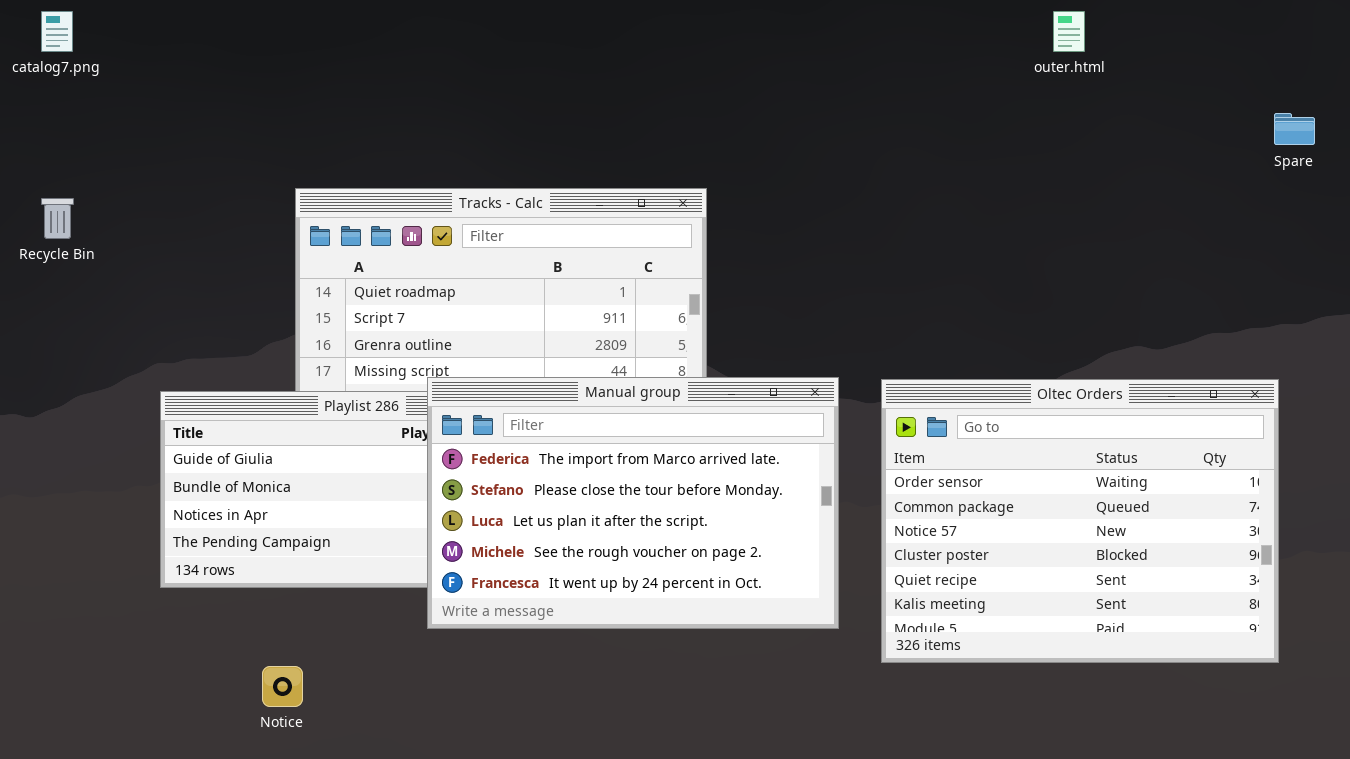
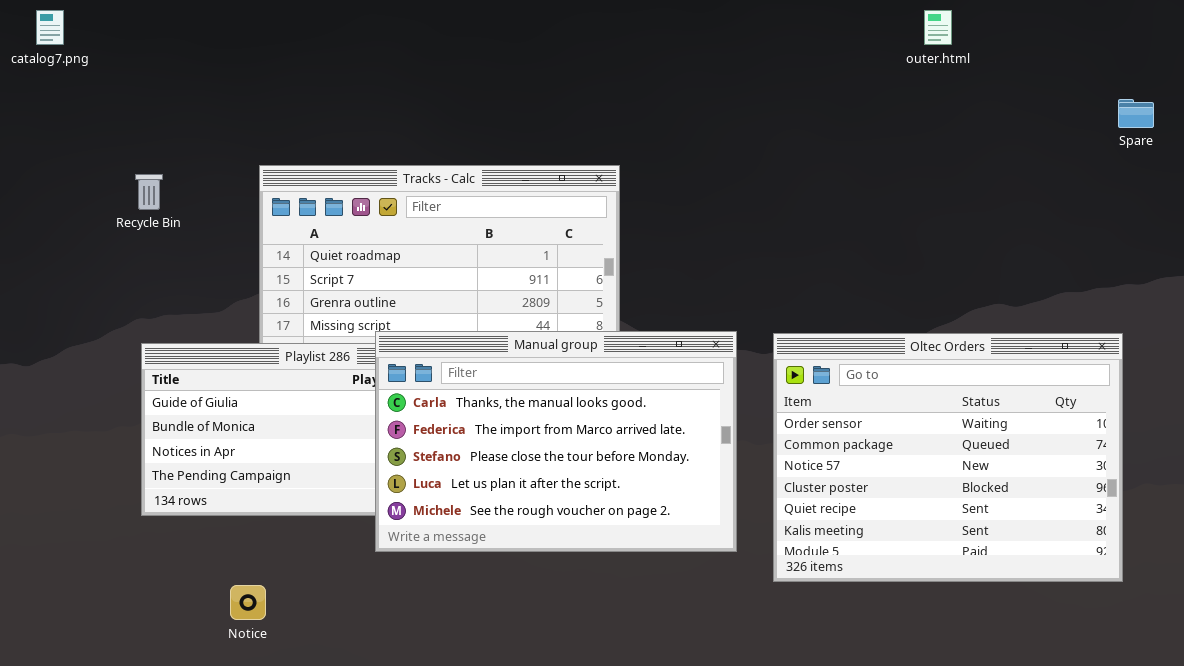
Recycle Bin: [41,198,74,239] -> [135,174,163,210], moved
Manual group: [427,377,839,629] -> [375,331,737,552], scrolled up 1 row

